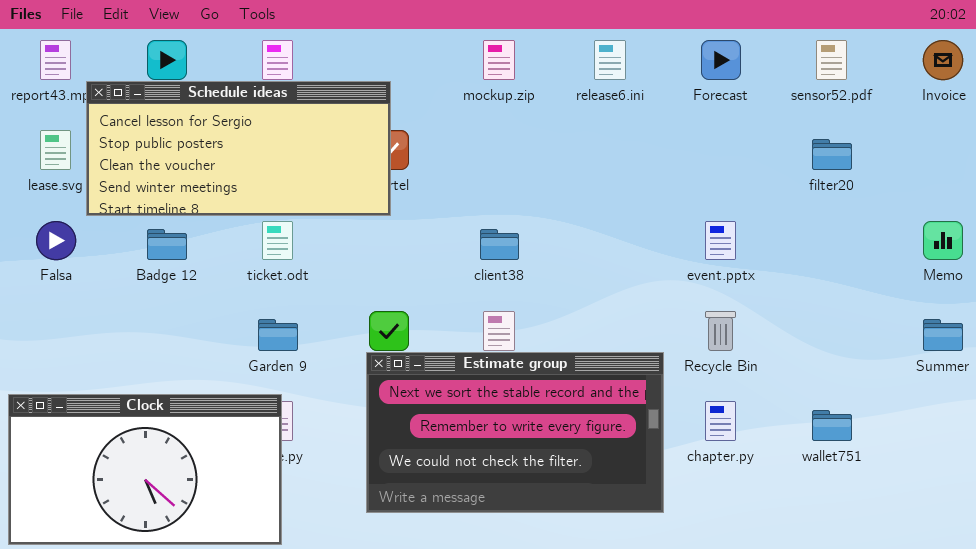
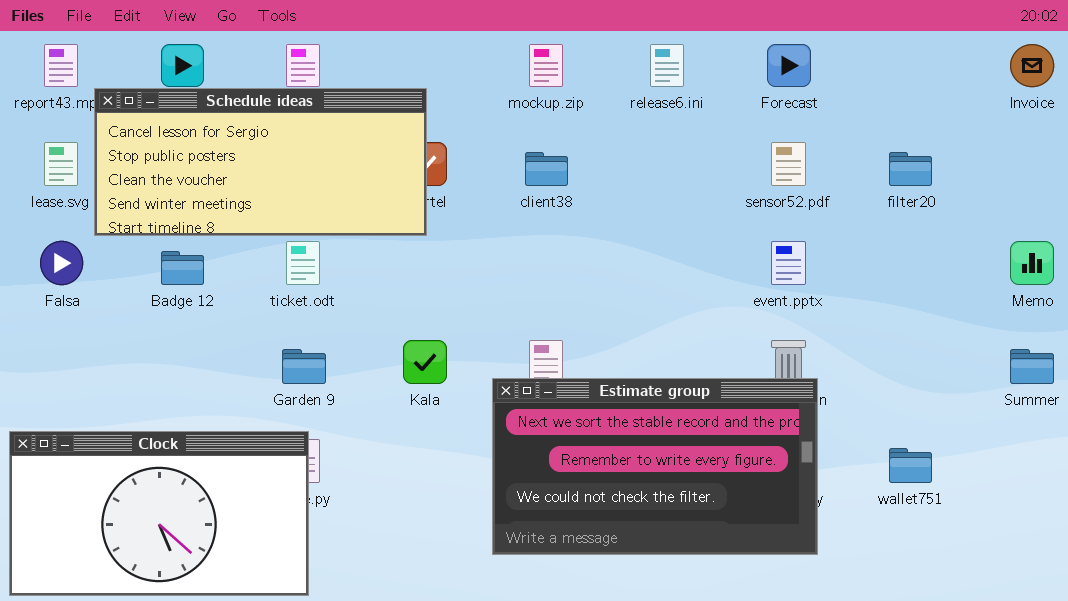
sensor52.pdf: [816,40,847,80] -> [771,142,806,186], moved
client38: [480,229,519,260] -> [525,152,568,186], moved
Estimate group: [366,352,664,513] -> [492,378,818,555], moved

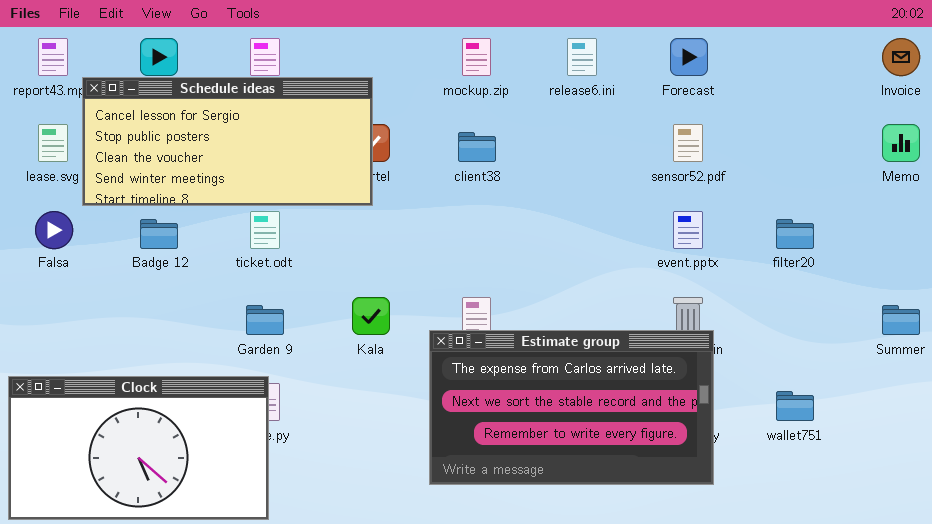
filter20: [889,152,932,186] -> [776,219,814,249], moved
Memo: [1010,241,1054,285] -> [882,124,920,162], moved
Estimate group: [492,378,818,555] -> [429,330,714,485], scrolled up 1 row

